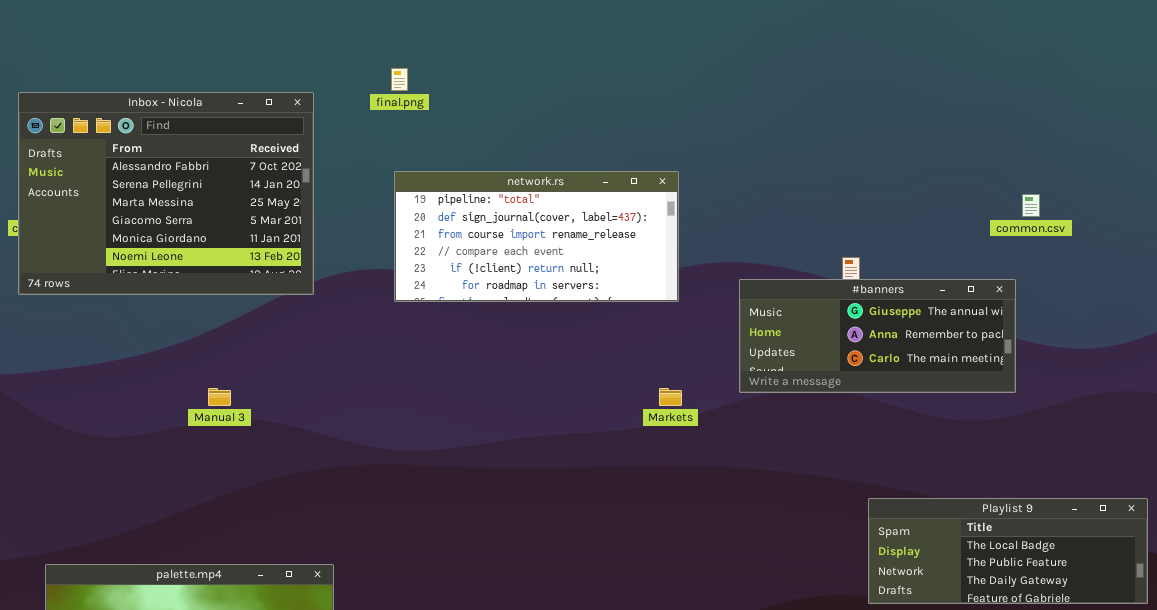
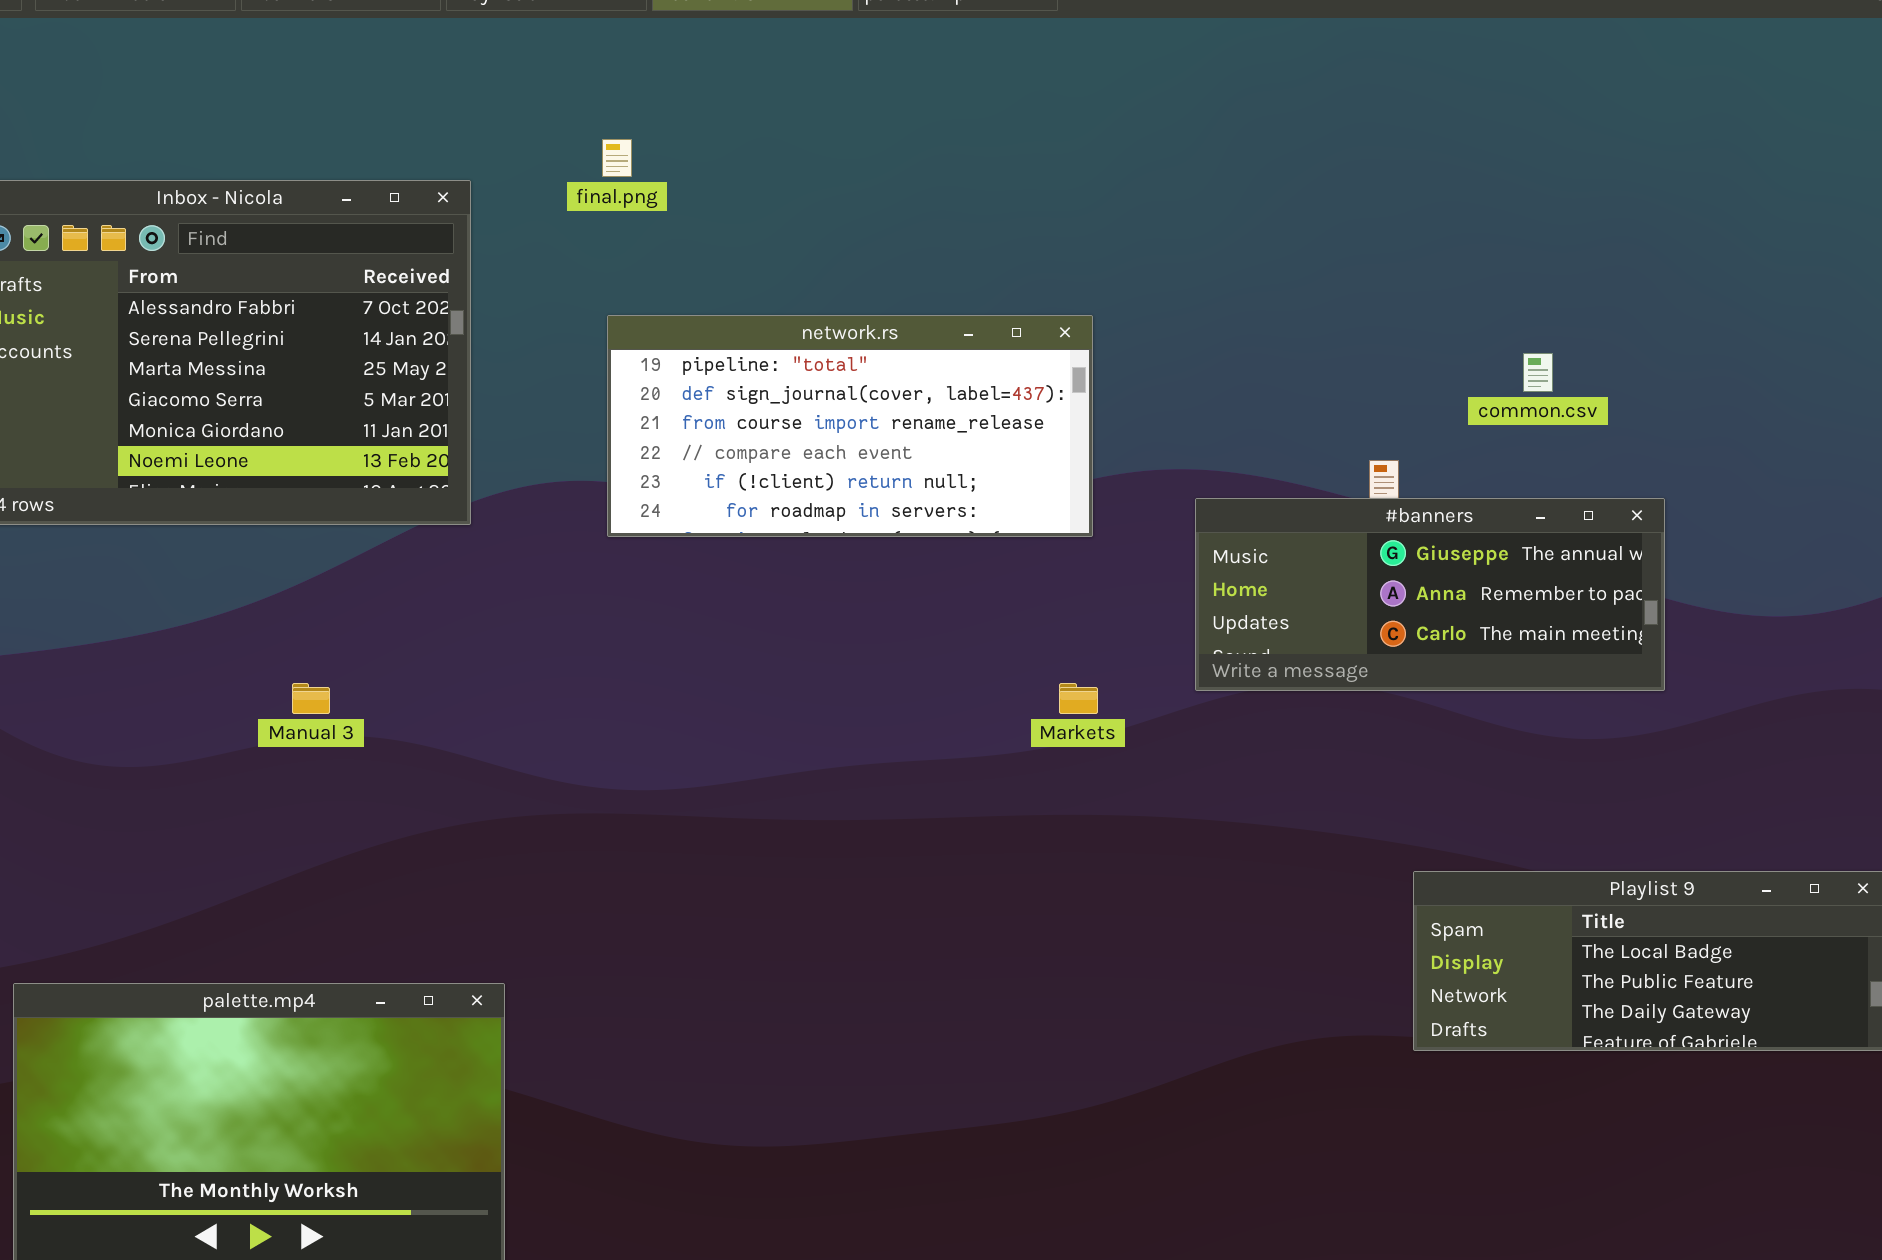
common.csv: [1022,194,1040,217] -> [1523,353,1553,392], moved

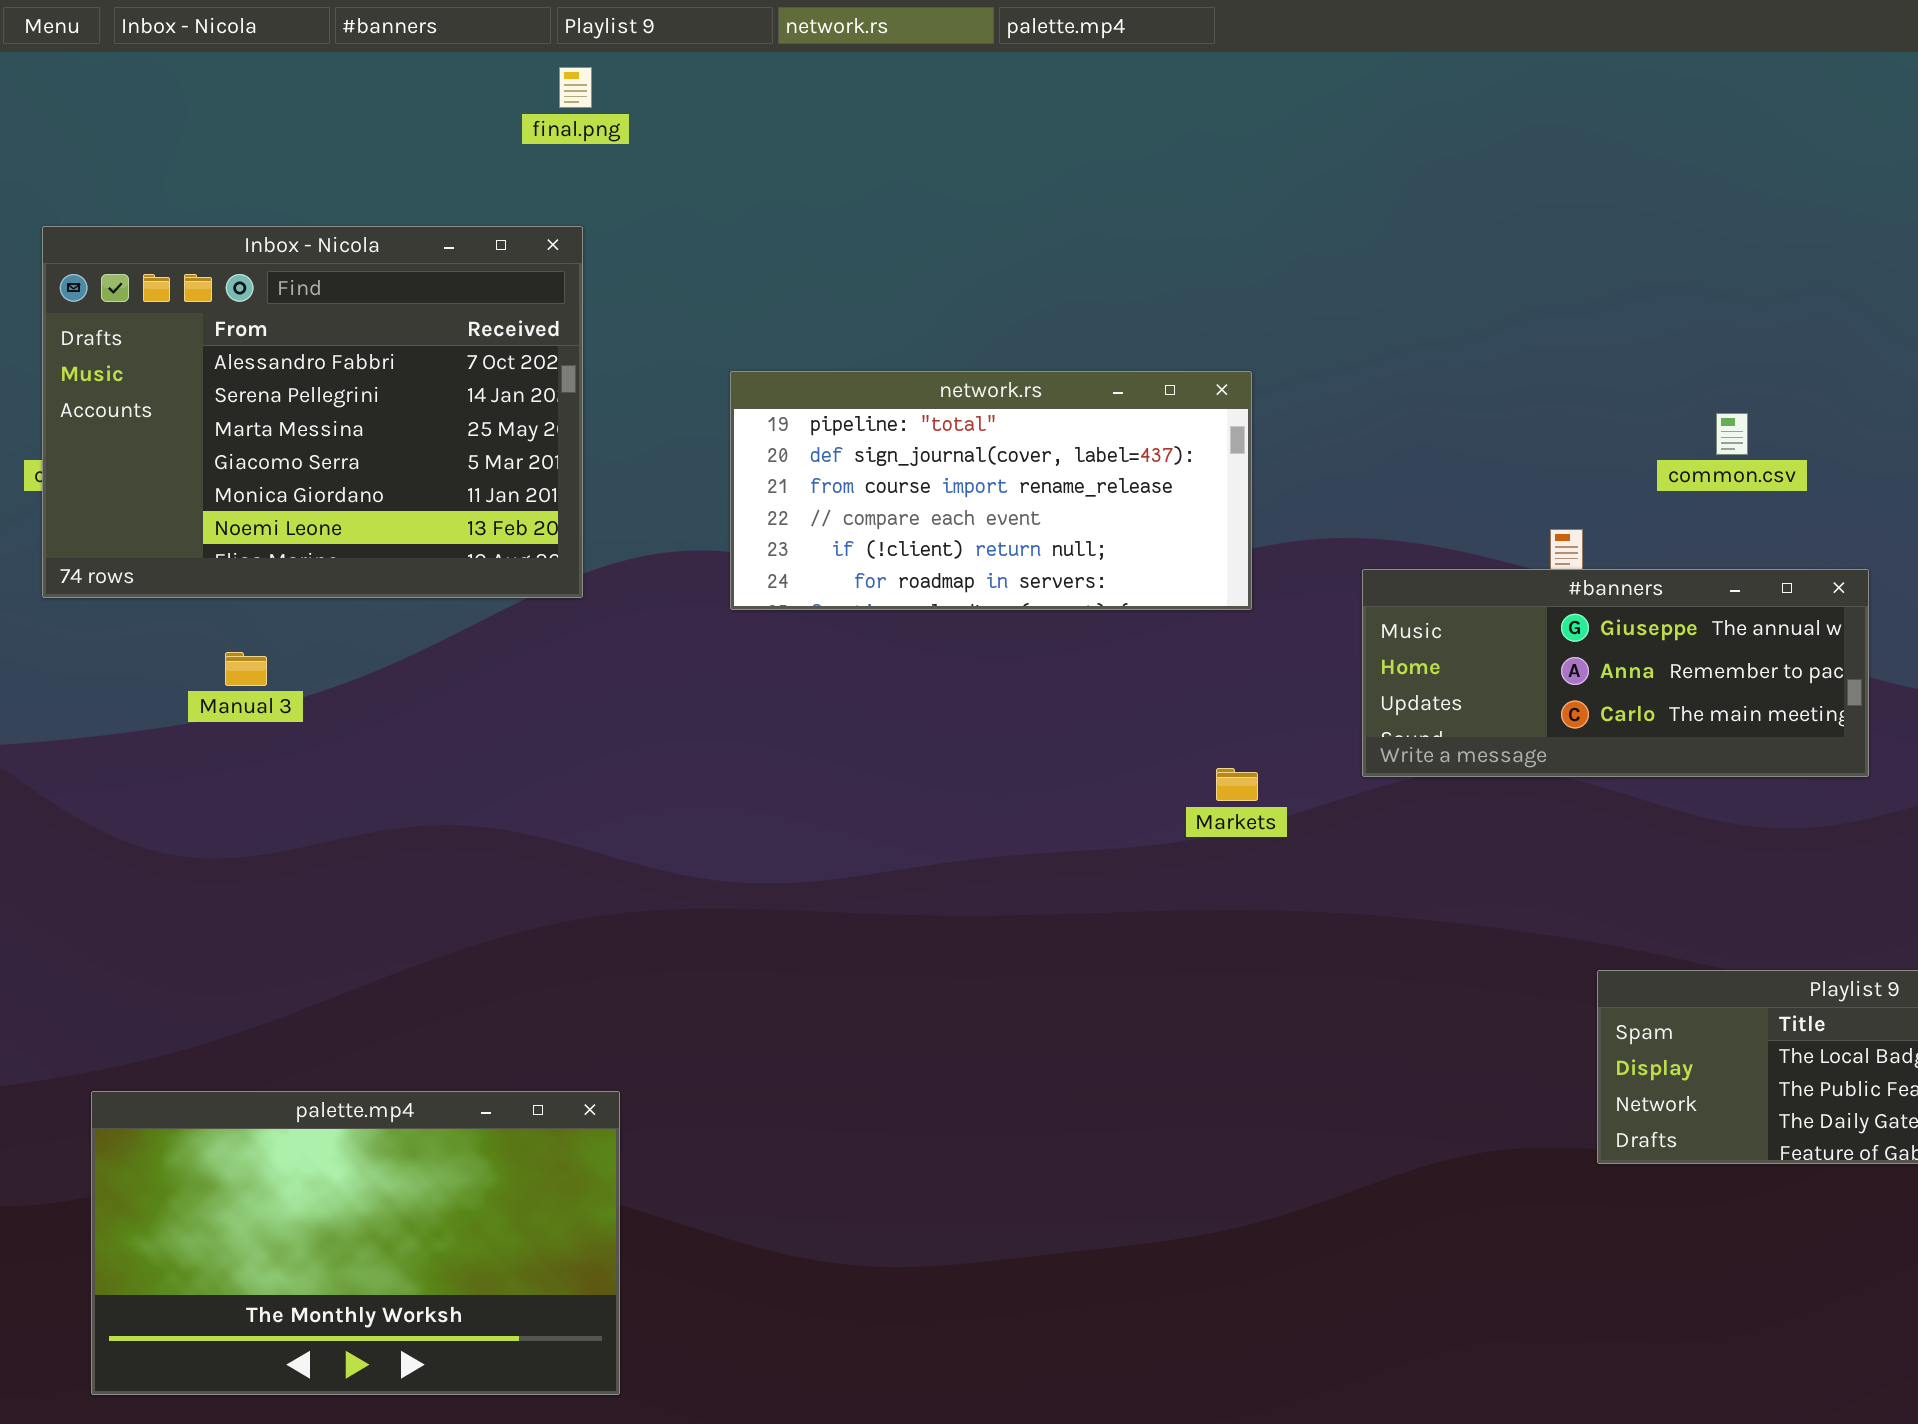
final.png: [602,139,632,177] -> [559,67,592,108], moved
Manual 3: [292,683,330,714] -> [225,652,267,686], moved

